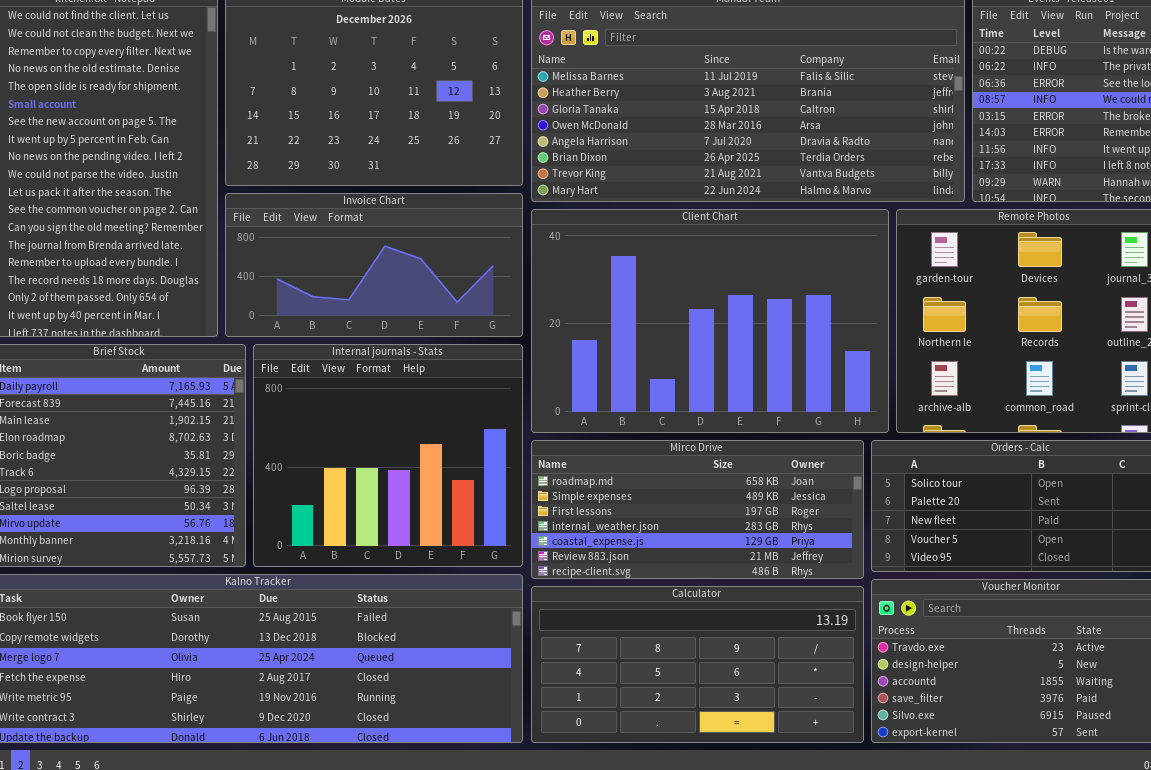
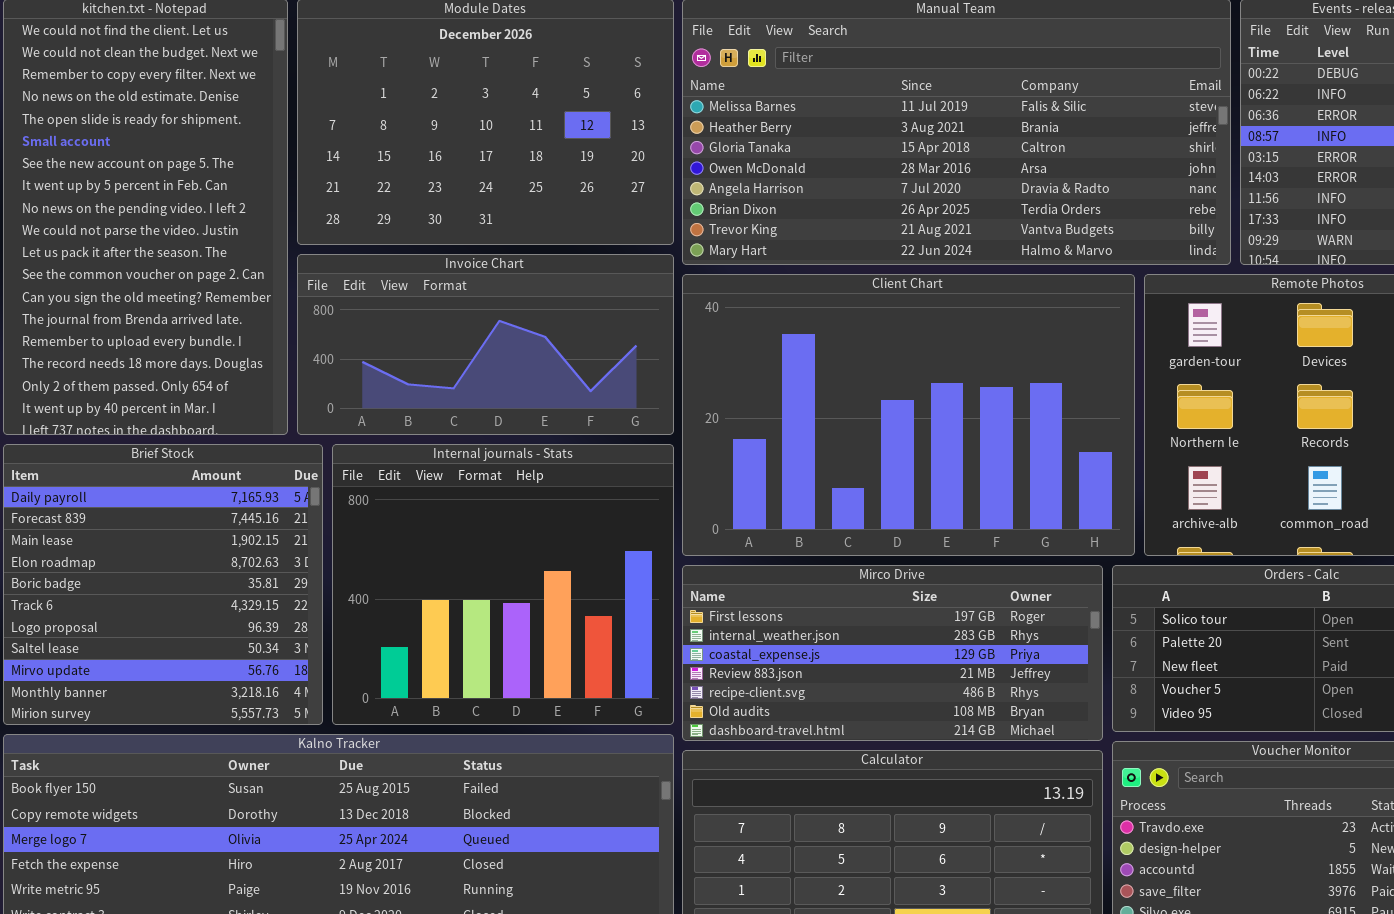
Mirco Drive: [531,440,864,579] -> [682,565,1103,741], scrolled down 2 rows

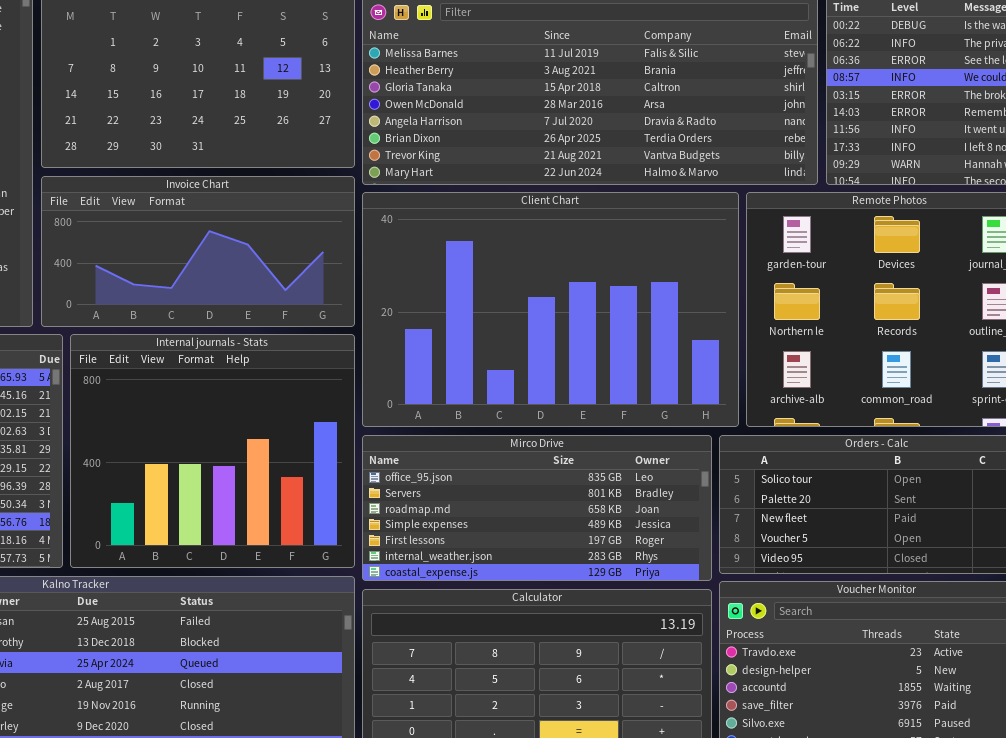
Mirco Drive: [682,565,1103,741] -> [362,435,712,581], scrolled up 4 rows

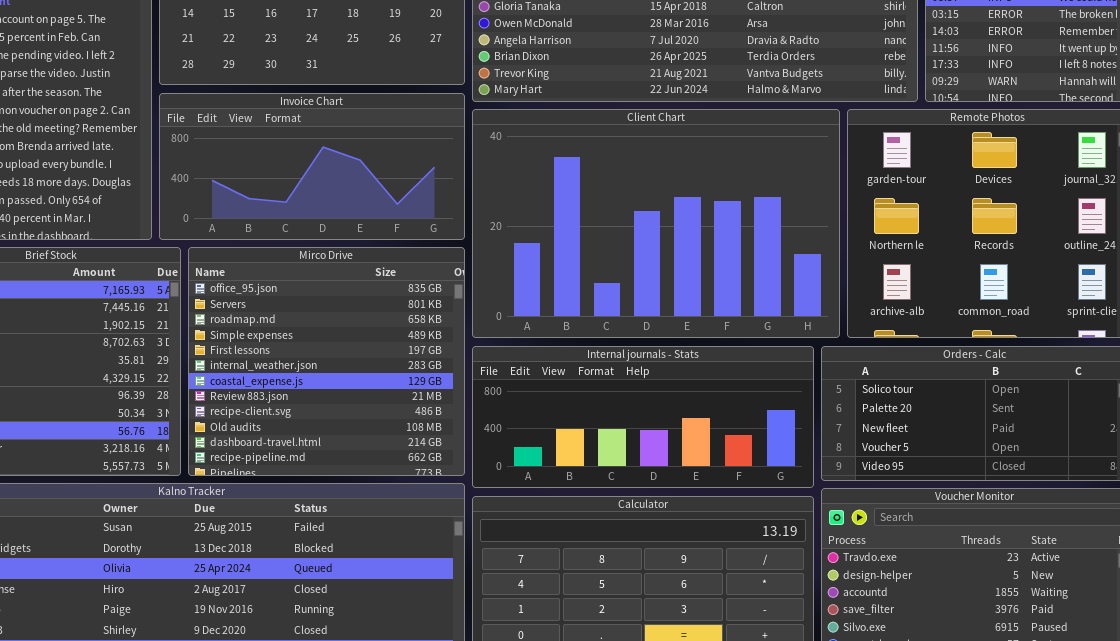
Internal journals - Stats: [70,334,355,568] -> [472,346,814,488], moved, resized
Mirco Drive: [362,435,712,581] -> [188,247,465,476], moved, resized

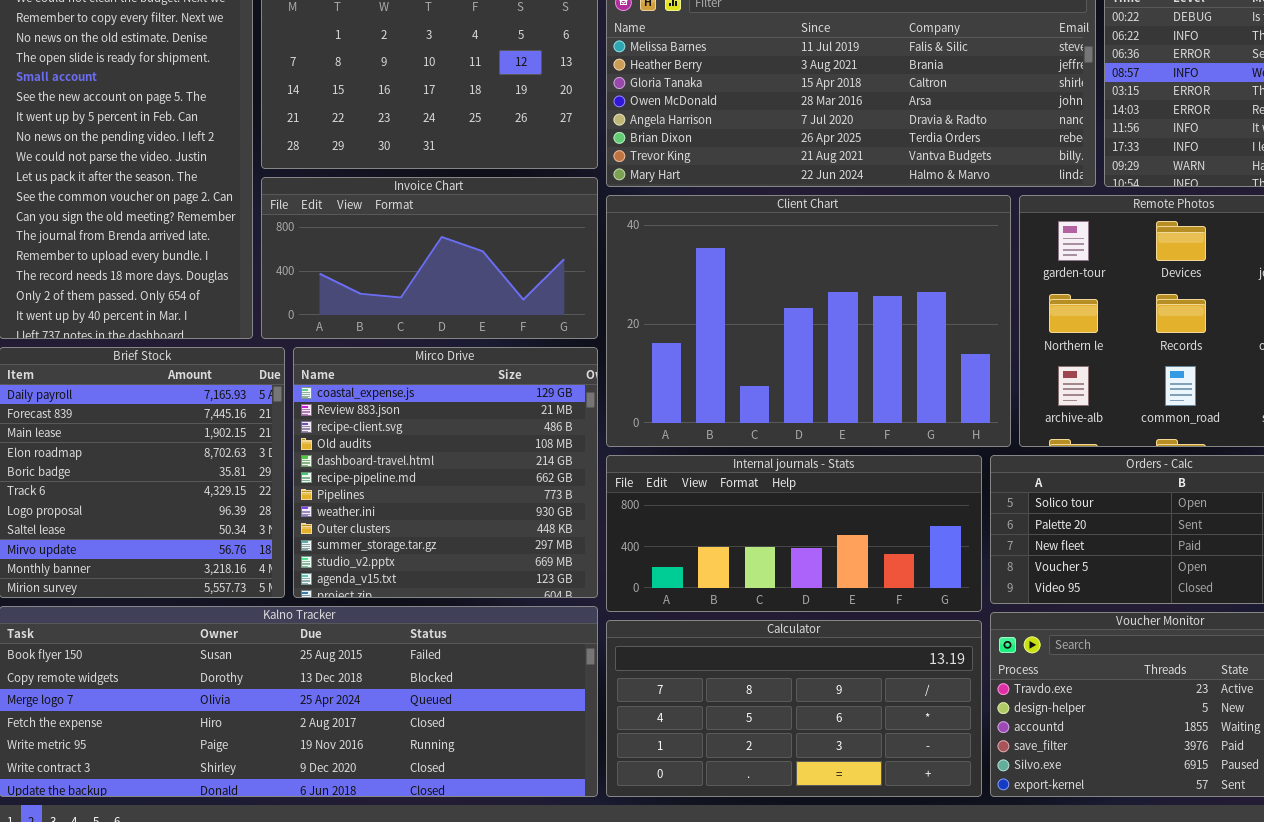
Mirco Drive: [188,247,465,476] -> [293,347,598,598], scrolled down 6 rows

